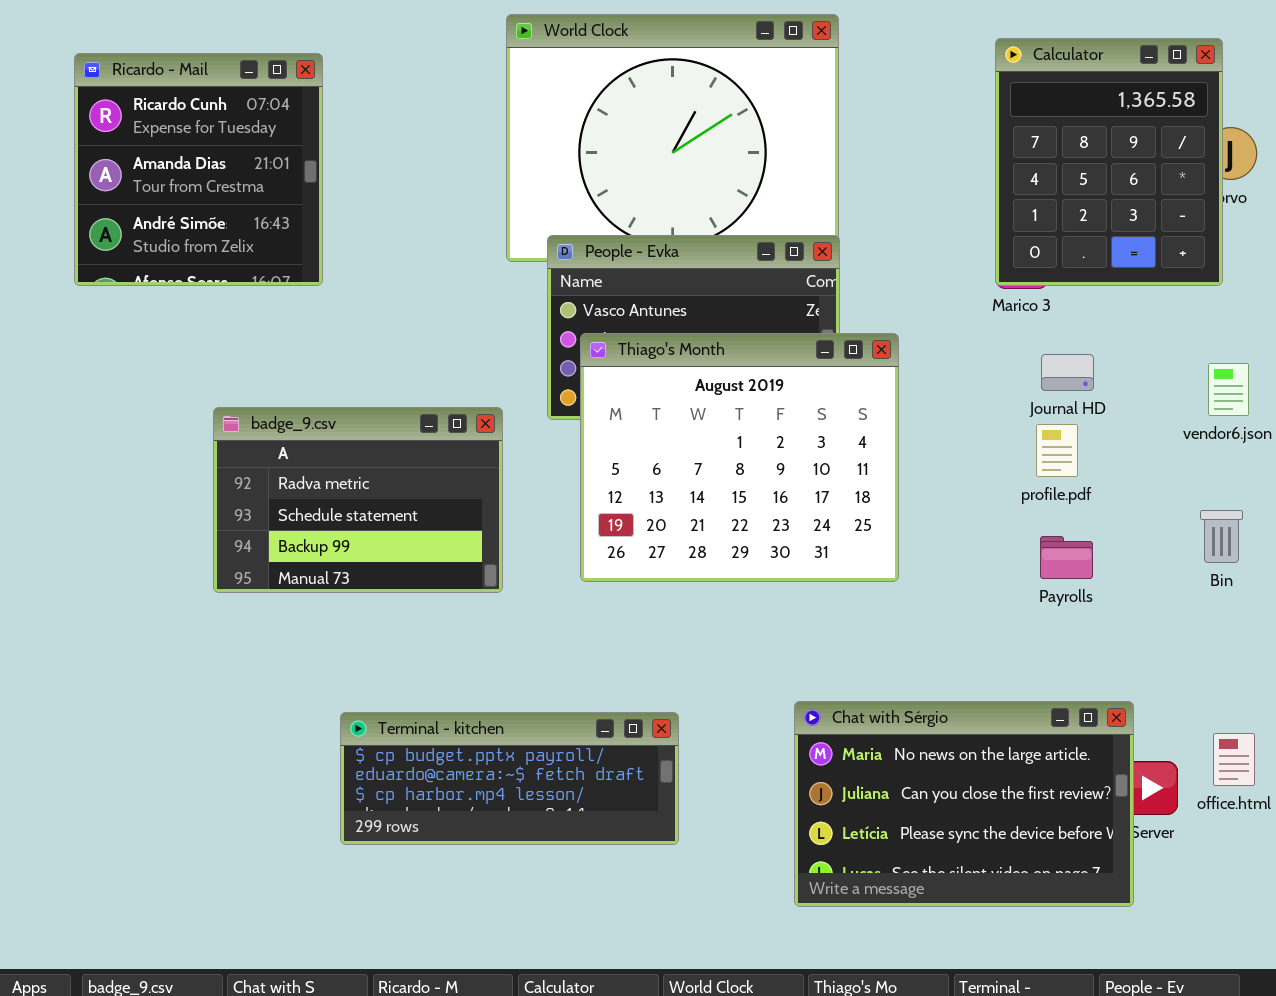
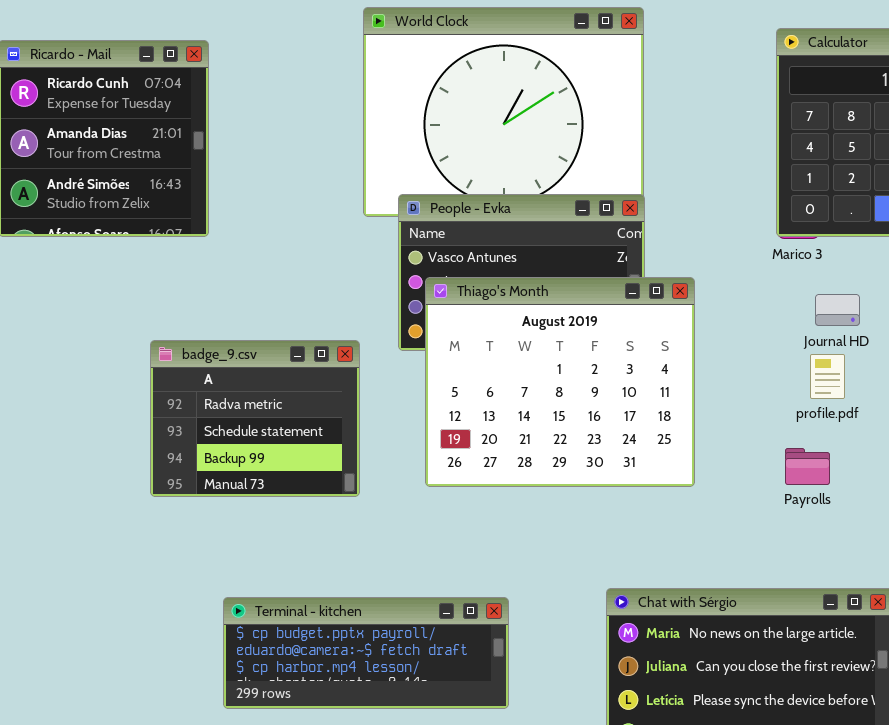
badge_9.csv: [213,407,503,593] -> [150,340,360,497], resized
Payrolls: [1040,536,1093,579] -> [785,448,830,485], moved

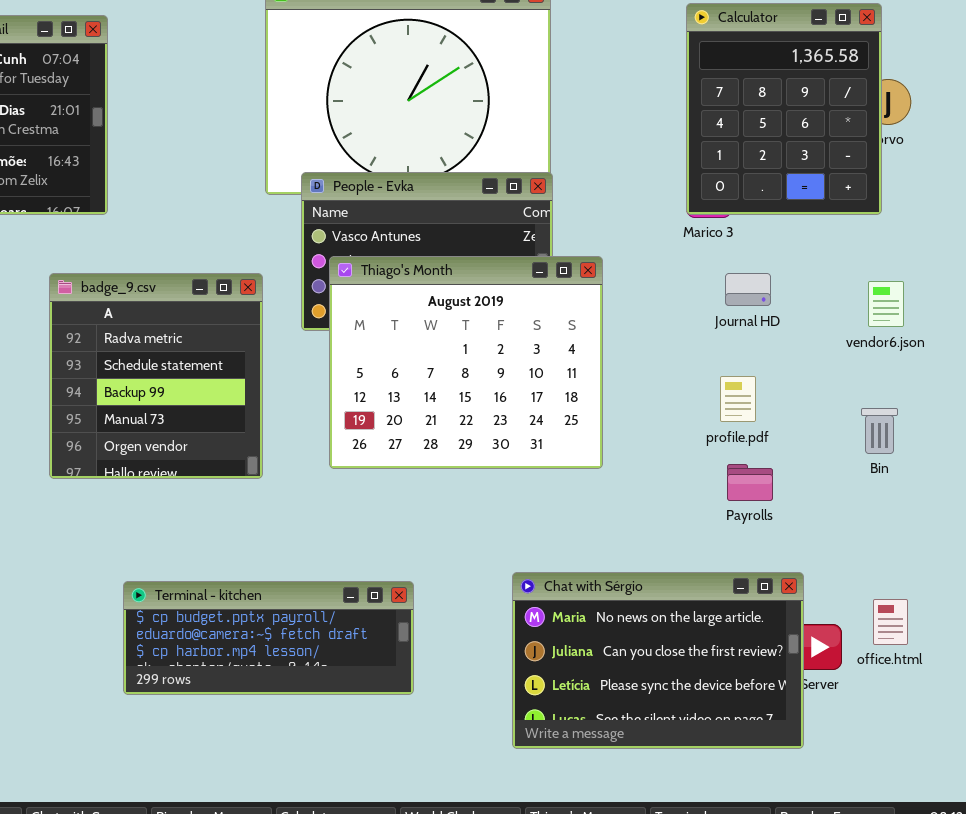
badge_9.csv: [150,340,360,497] -> [49,273,263,479], resized
profile.pdf: [810,354,845,399] -> [720,376,756,422], moved
Payrolls: [785,448,830,485] -> [727,464,773,501], moved

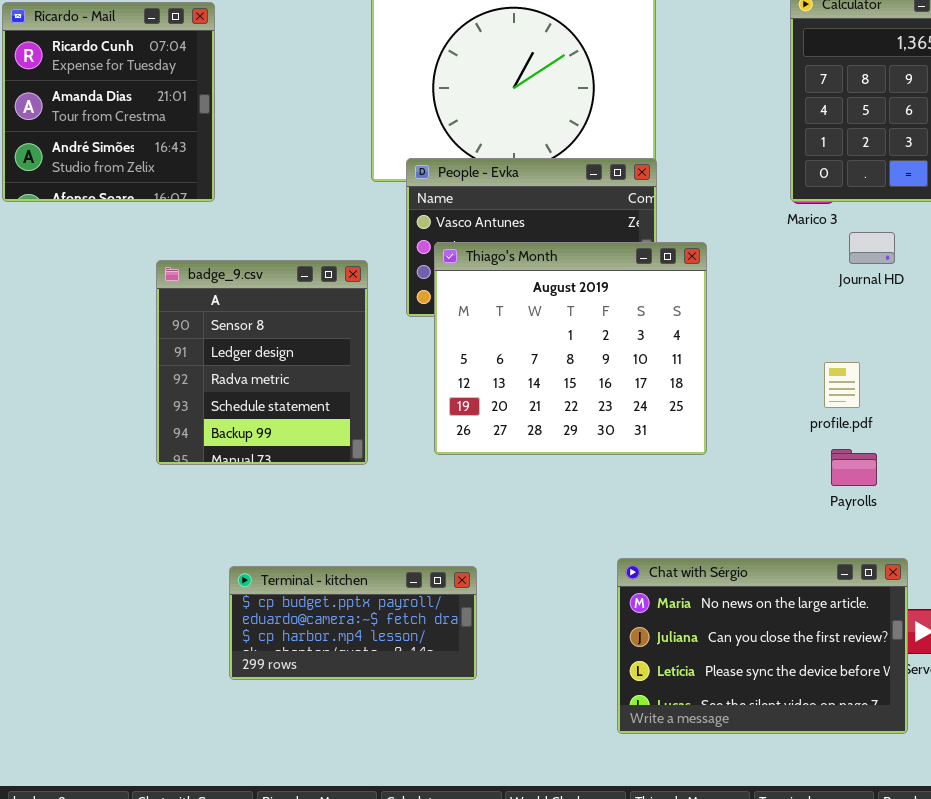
badge_9.csv: [49,273,263,479] -> [156,260,368,465], scrolled up 2 rows
Journal HD: [725,273,771,306] -> [849,232,895,264], moved
Terminal - kitchen: [123,581,414,695] -> [229,566,477,680], resized

